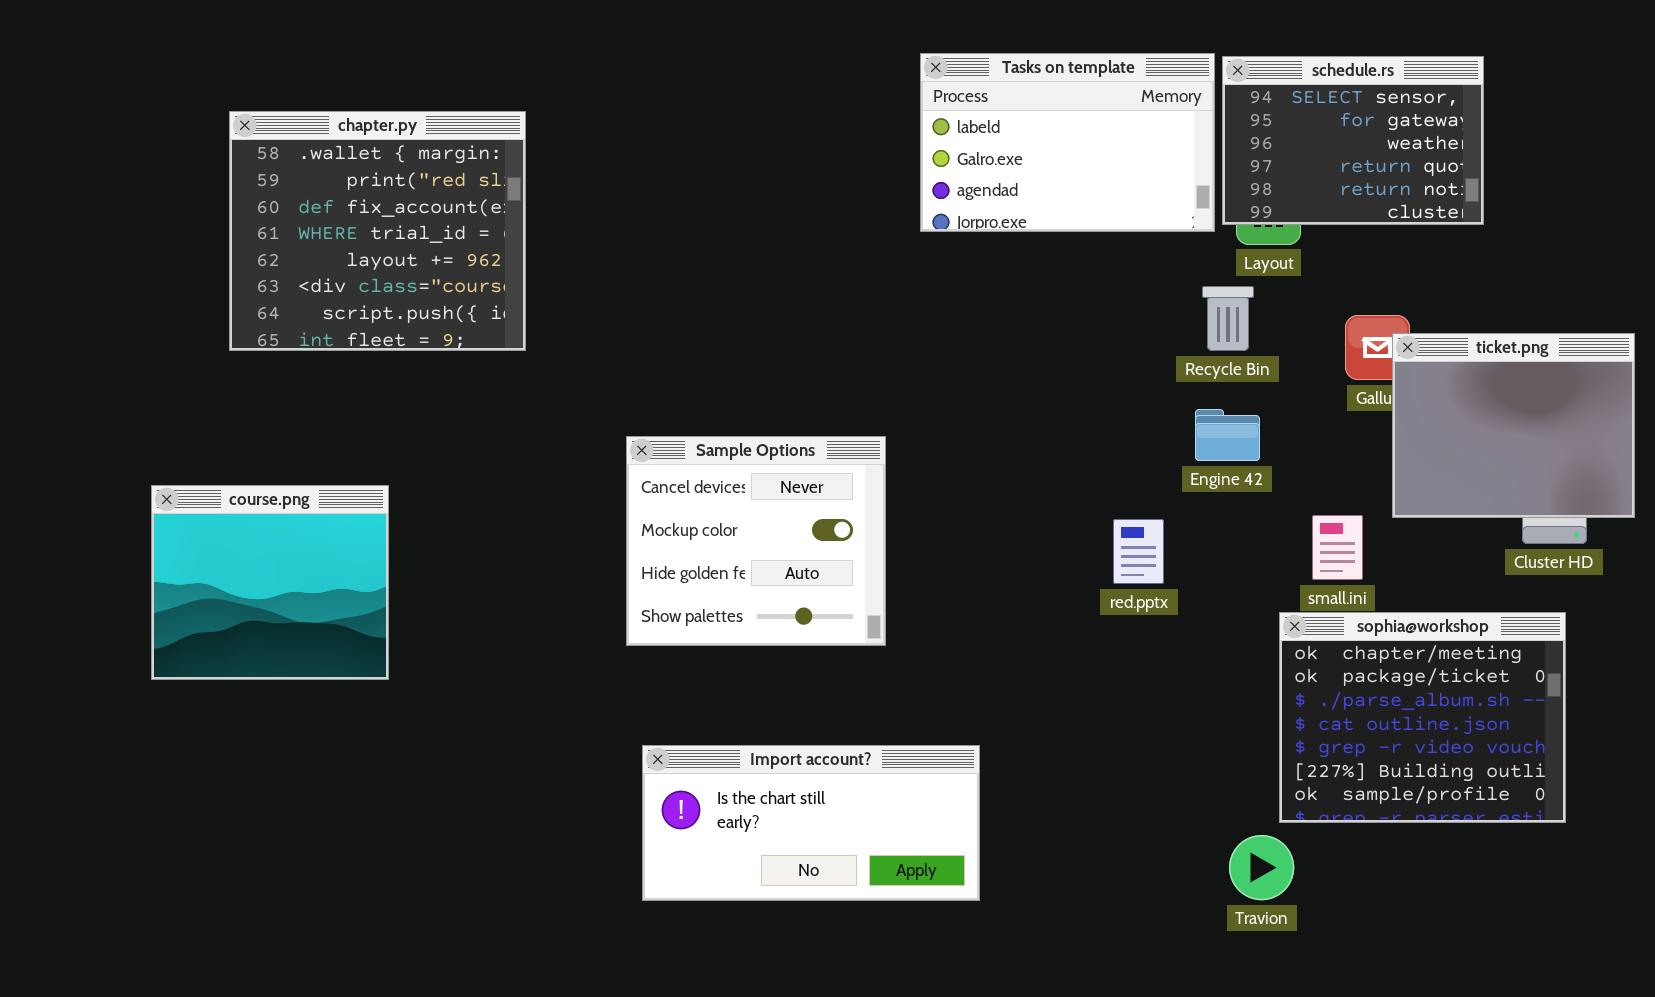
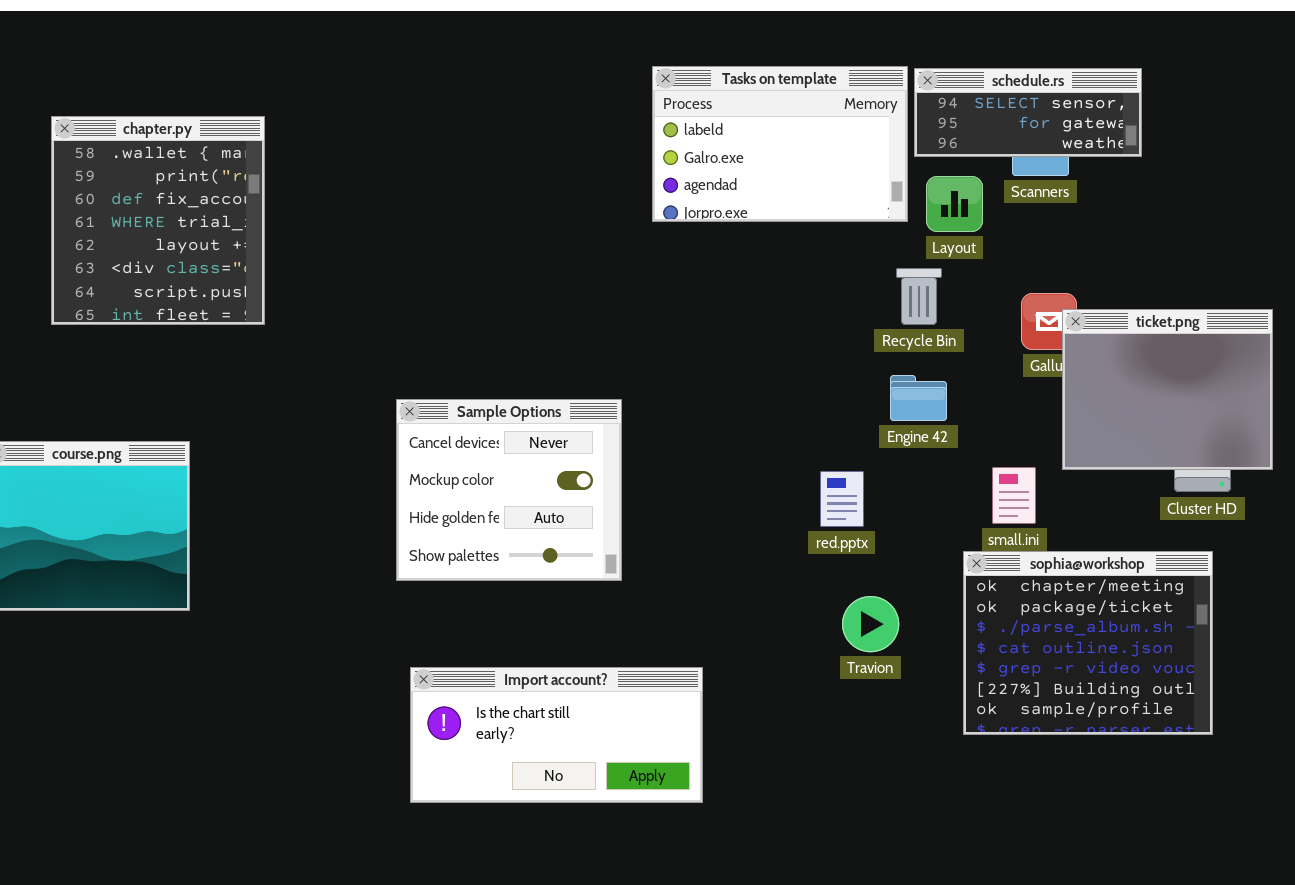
schedule.rs: [1222,56,1484,225] -> [914,68,1142,157], resized
chapter.py: [229,111,526,351] -> [51,116,265,325], resized
Travion: [1229,835,1294,900] -> [842,596,899,652], moved

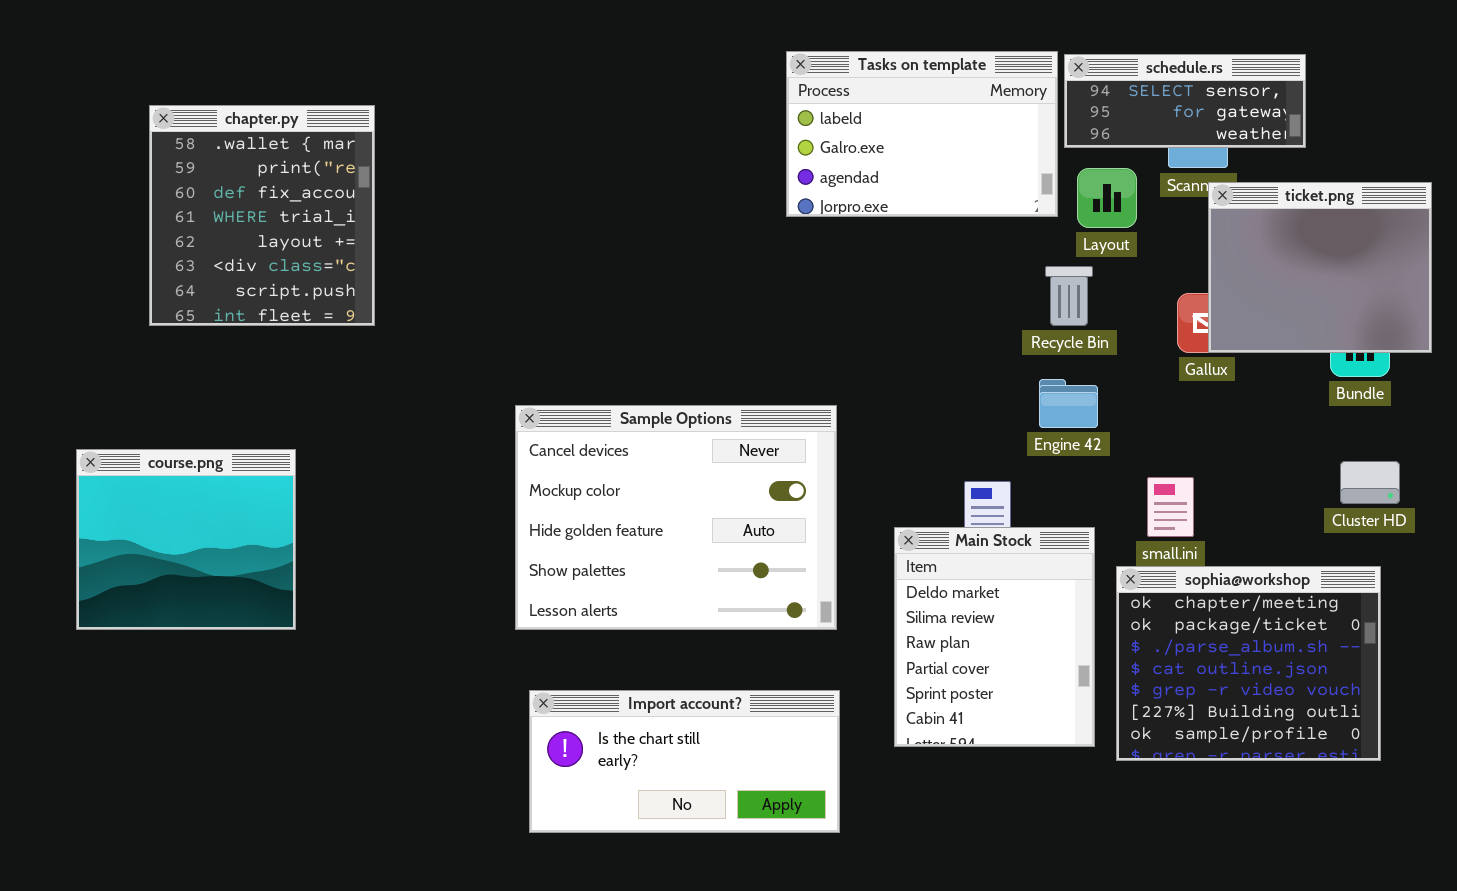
ticket.png: [1062,309,1273,470] -> [1208,182,1432,353], moved
Sample Options: [396,399,622,581] -> [515,405,837,630], resized
Main Stock: none -> [894,527,1095,747], opened

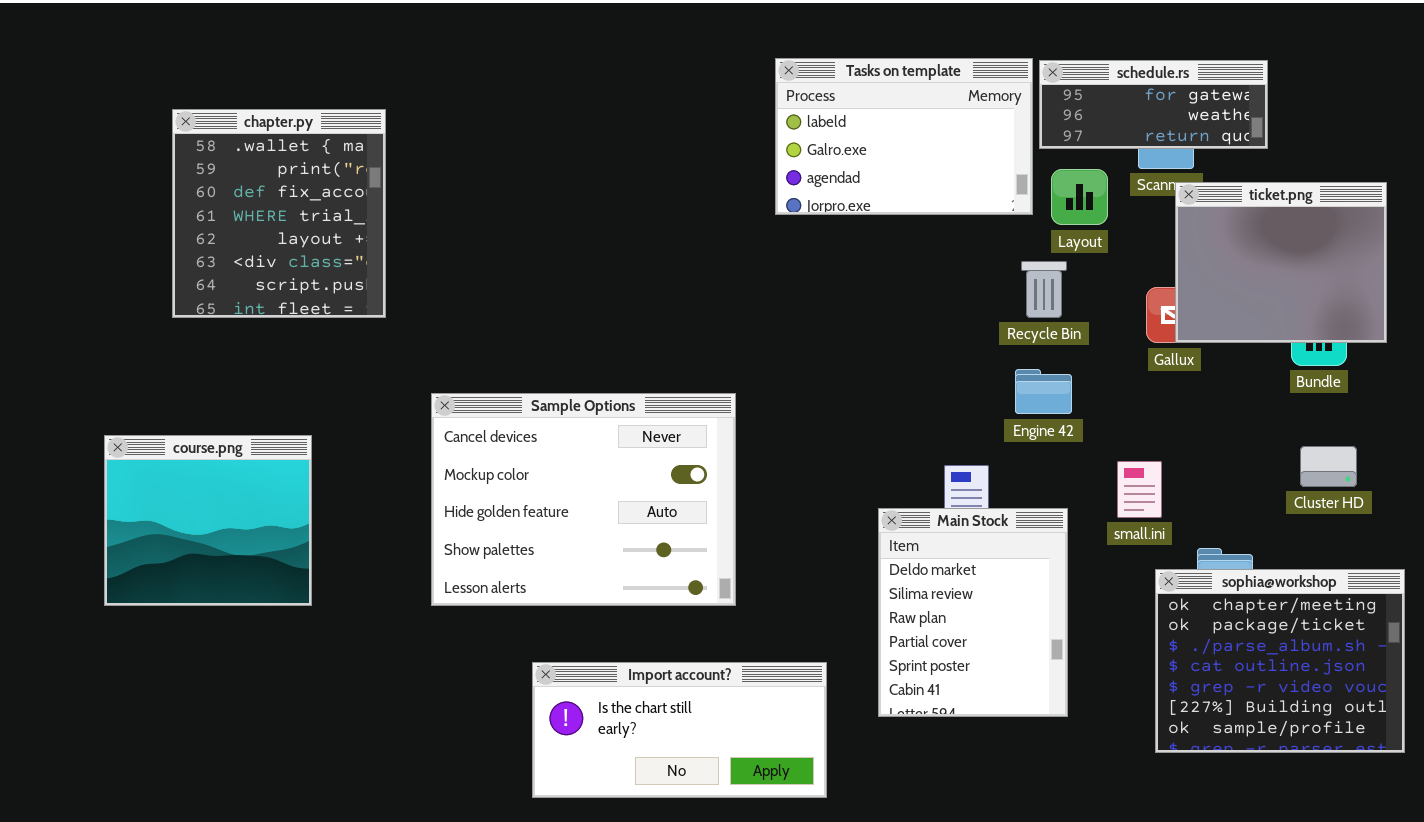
schedule.rs: [1064,54,1306,148] -> [1039,60,1268,149], scrolled down 1 row
Sample Options: [515,405,837,630] -> [431,393,736,606], moved
sophia@workshop: [1116,566,1381,761] -> [1155,569,1405,753], moved

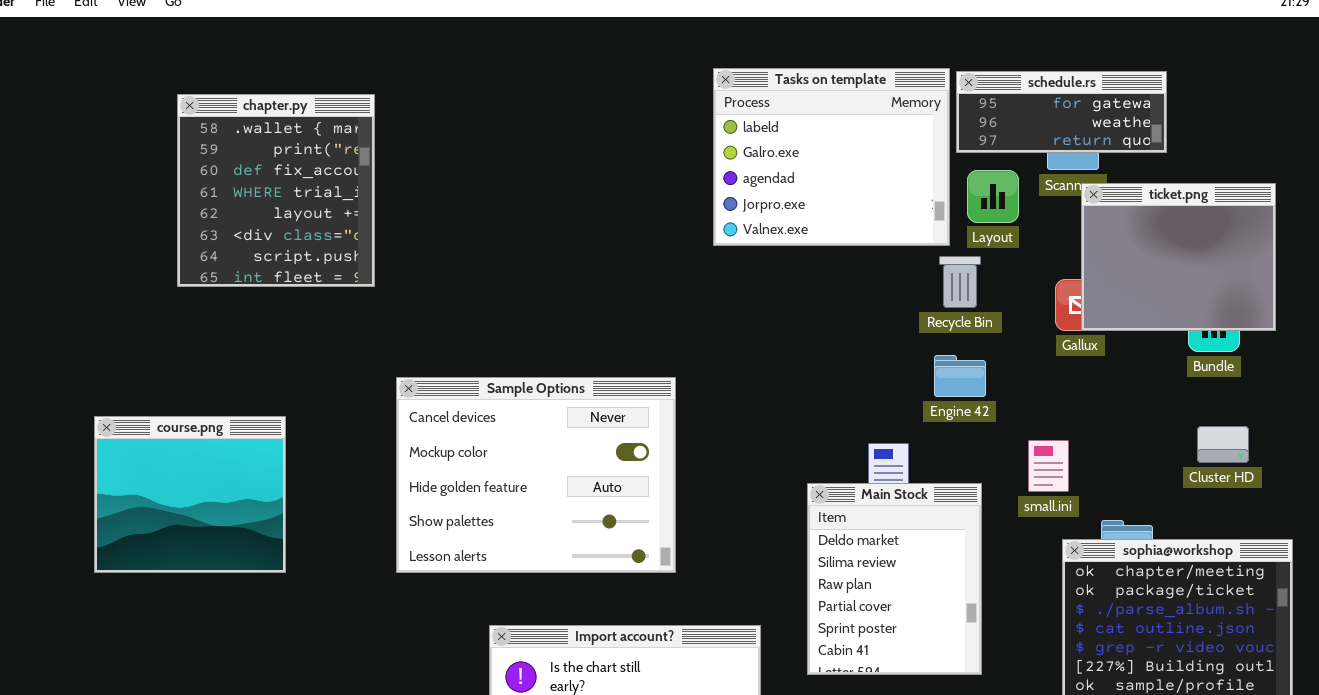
Tasks on template: [775,58,1033,215] -> [713,68,950,246], resized
chapter.py: [172,109,386,318] -> [177,94,375,287], moved

